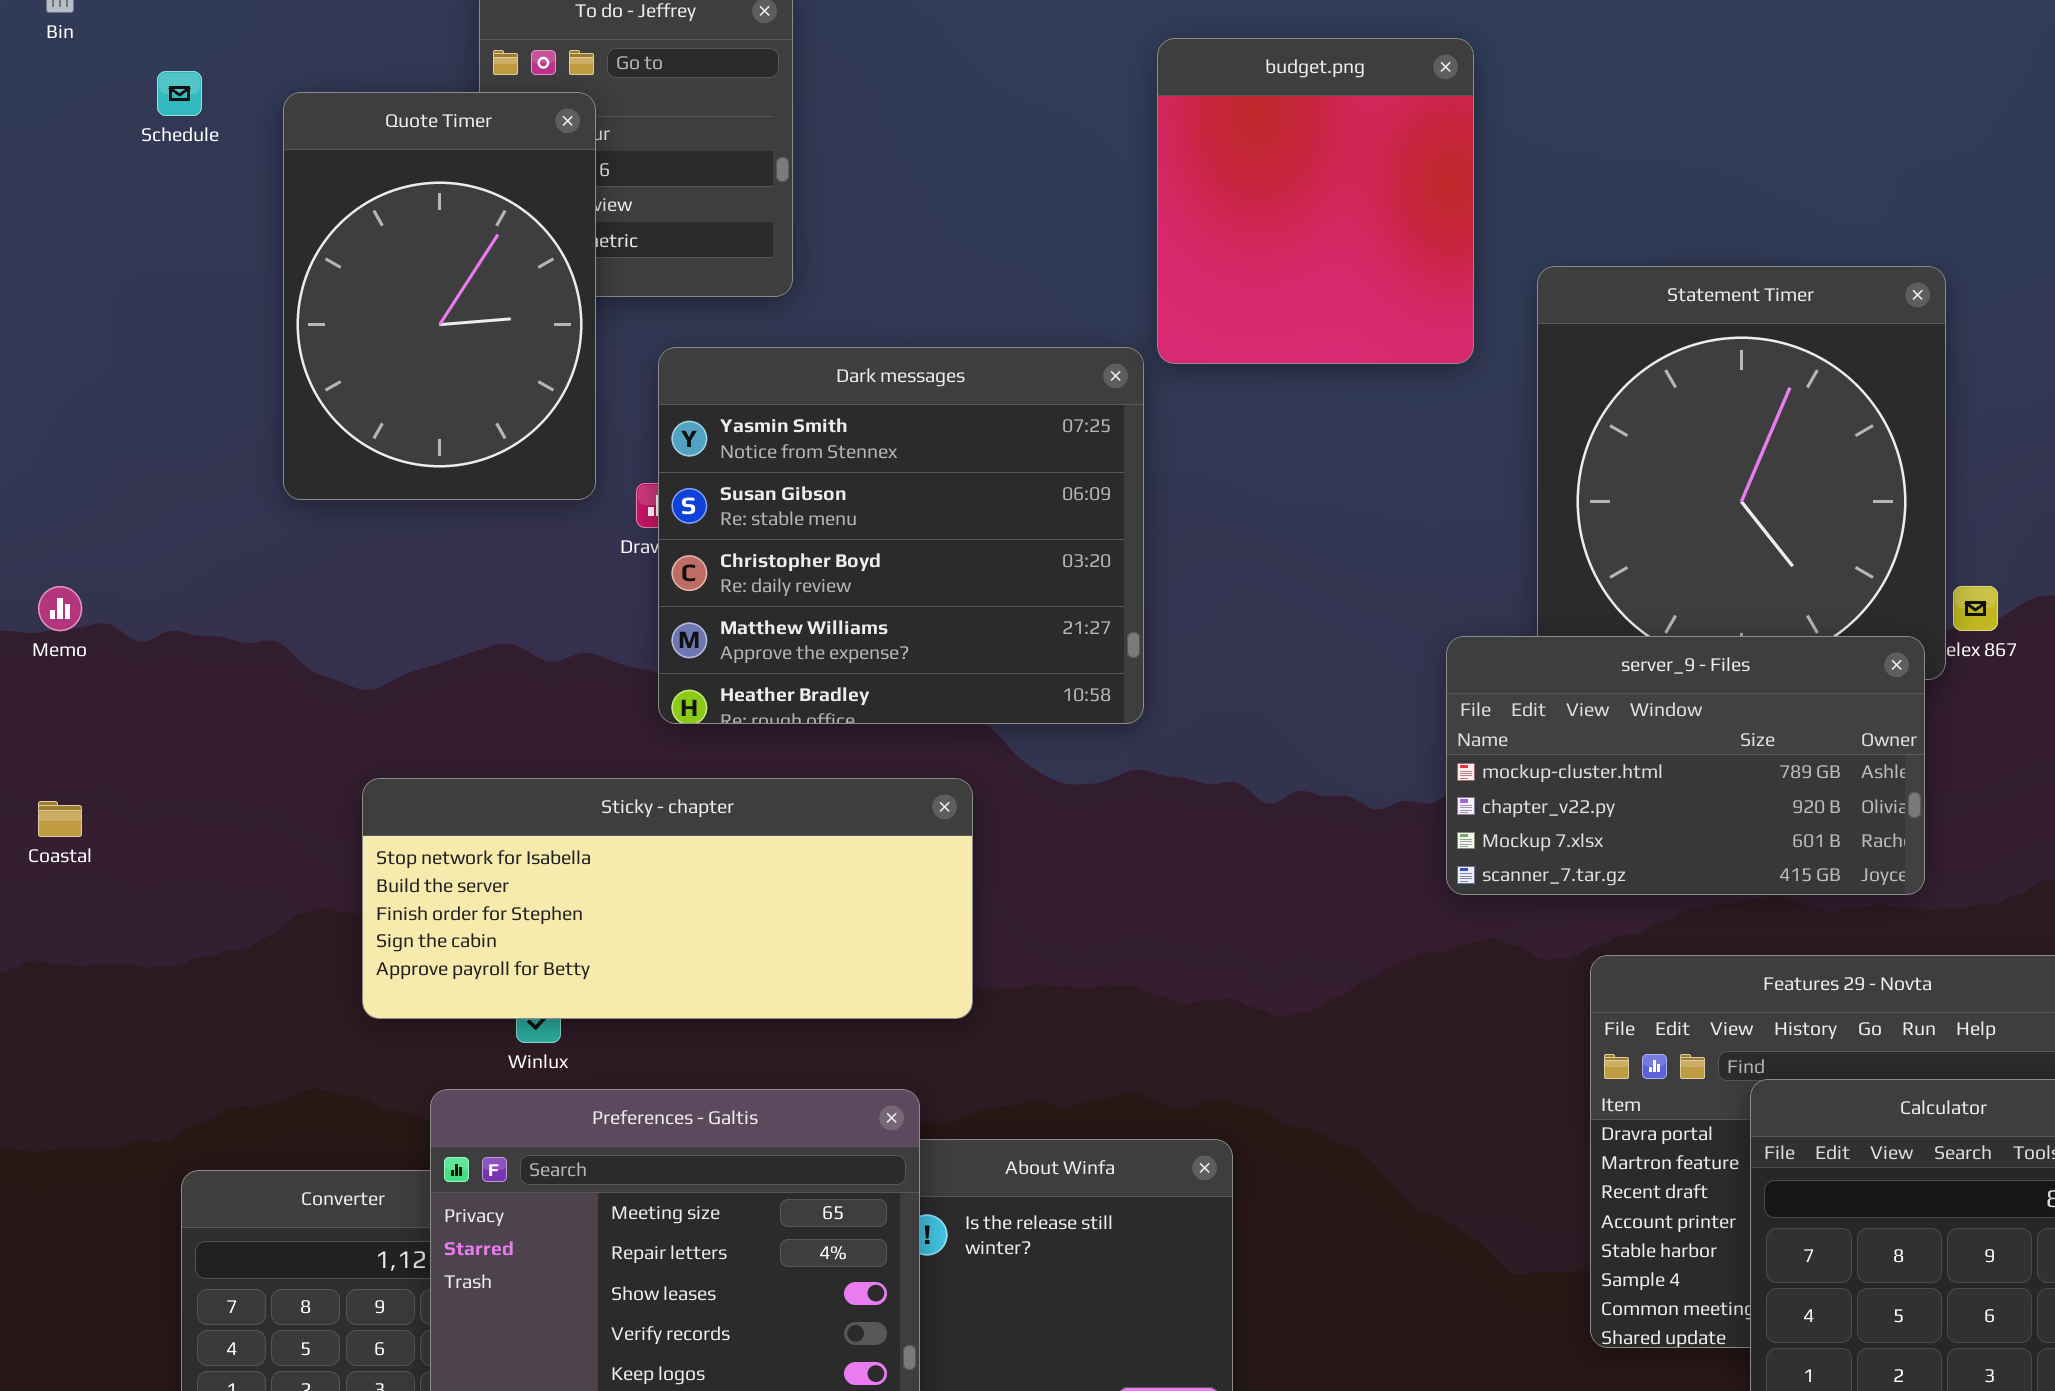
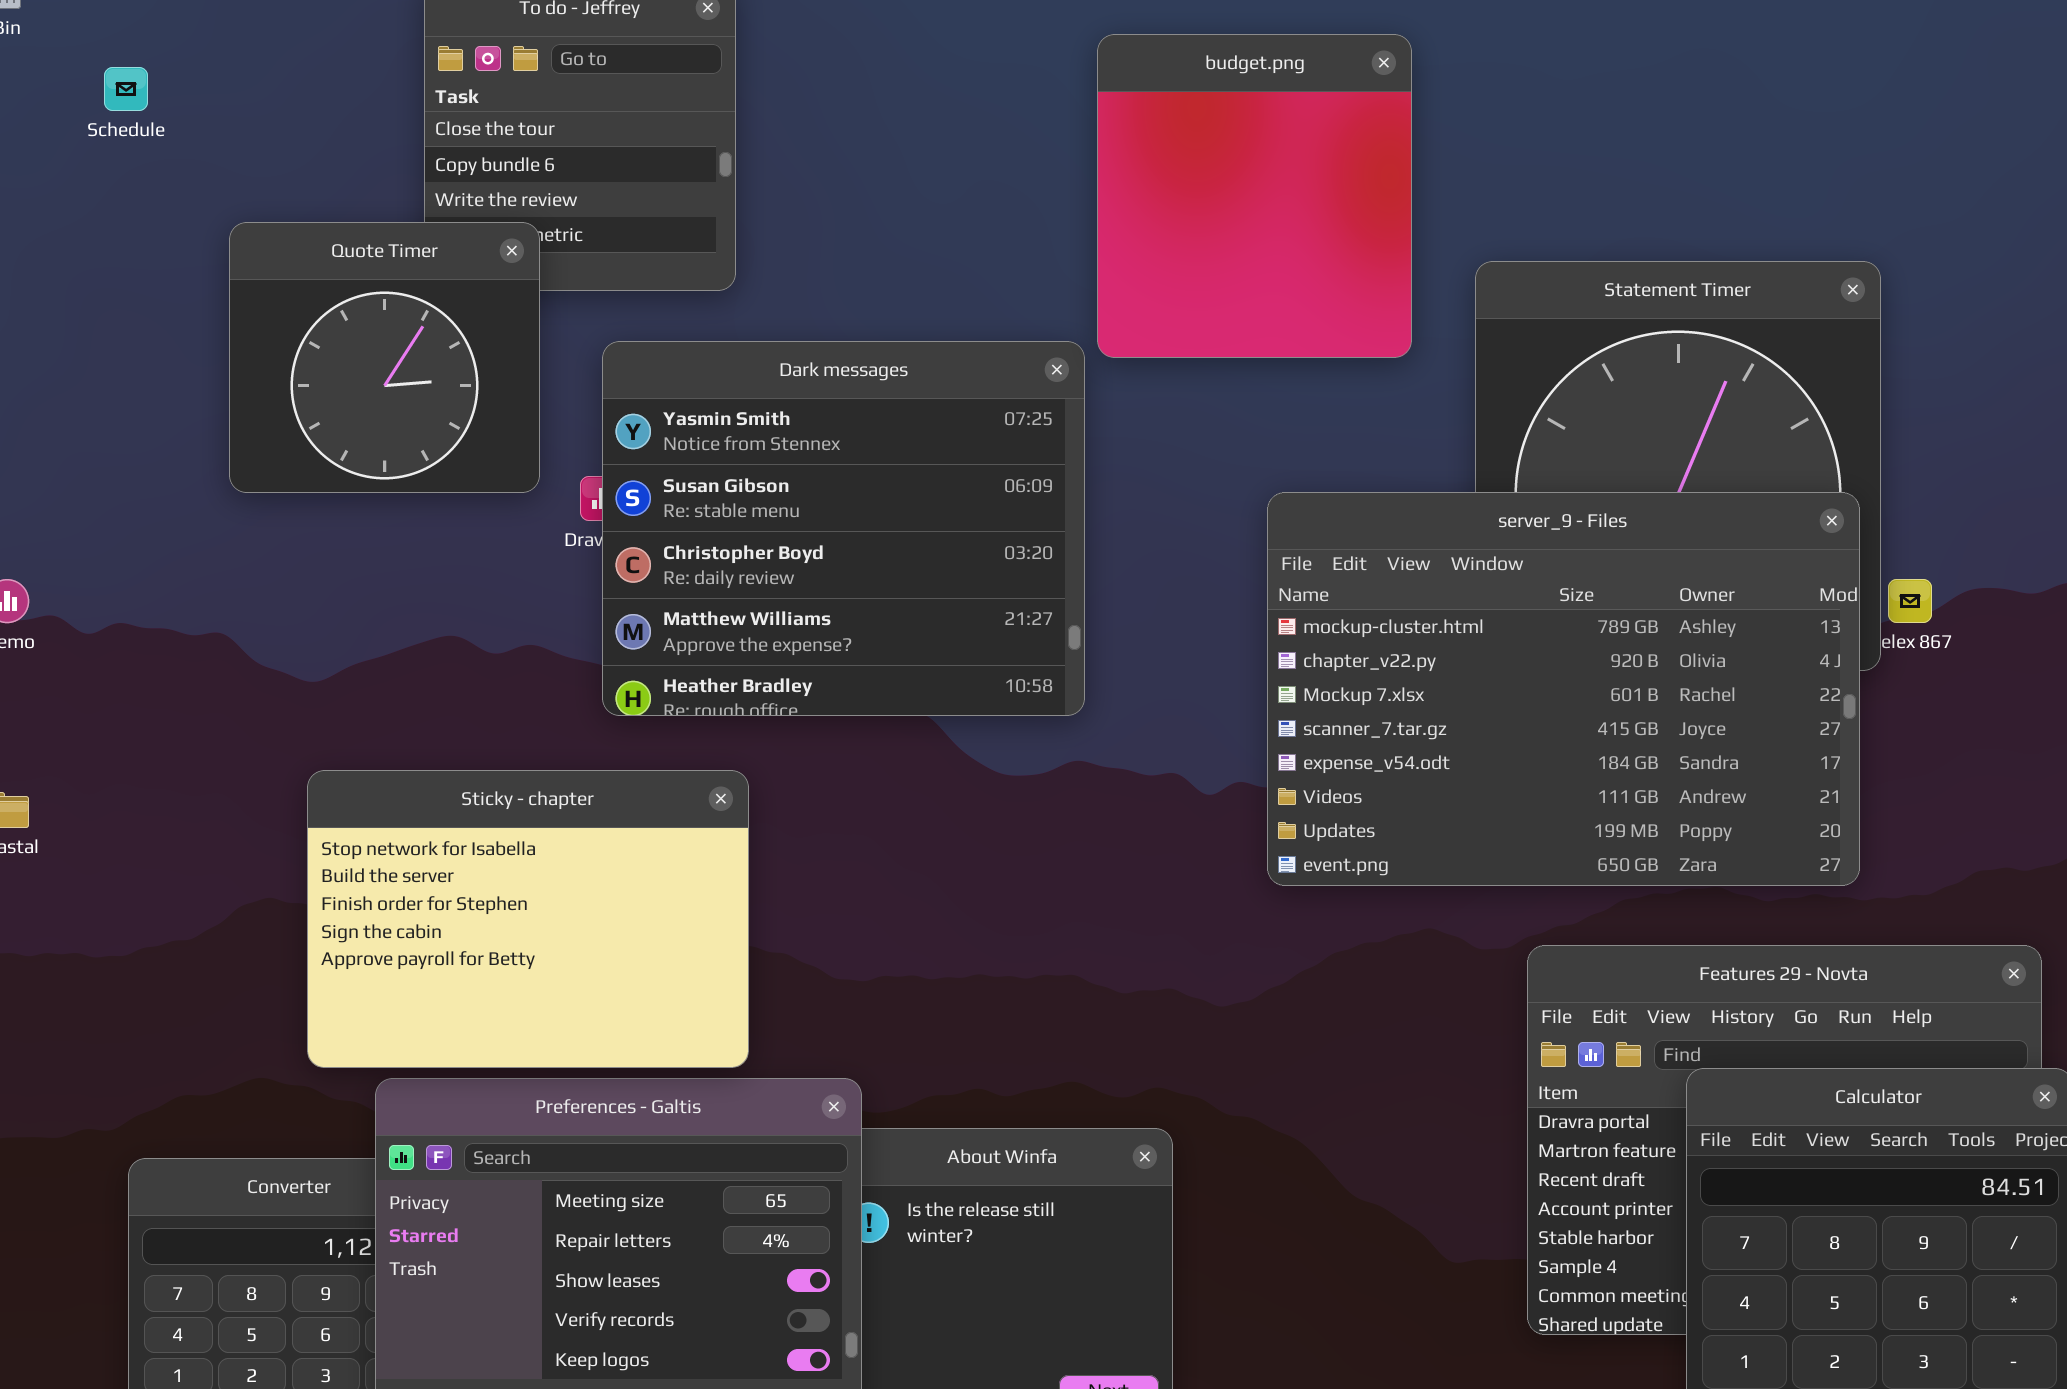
Quote Timer: [283,92,596,500] -> [229,222,540,493], resized
server_9 - Files: [1446,636,1925,895] -> [1267,492,1860,886], resized
Sticky - chapter: [362,778,973,1019] -> [307,770,749,1068], resized

